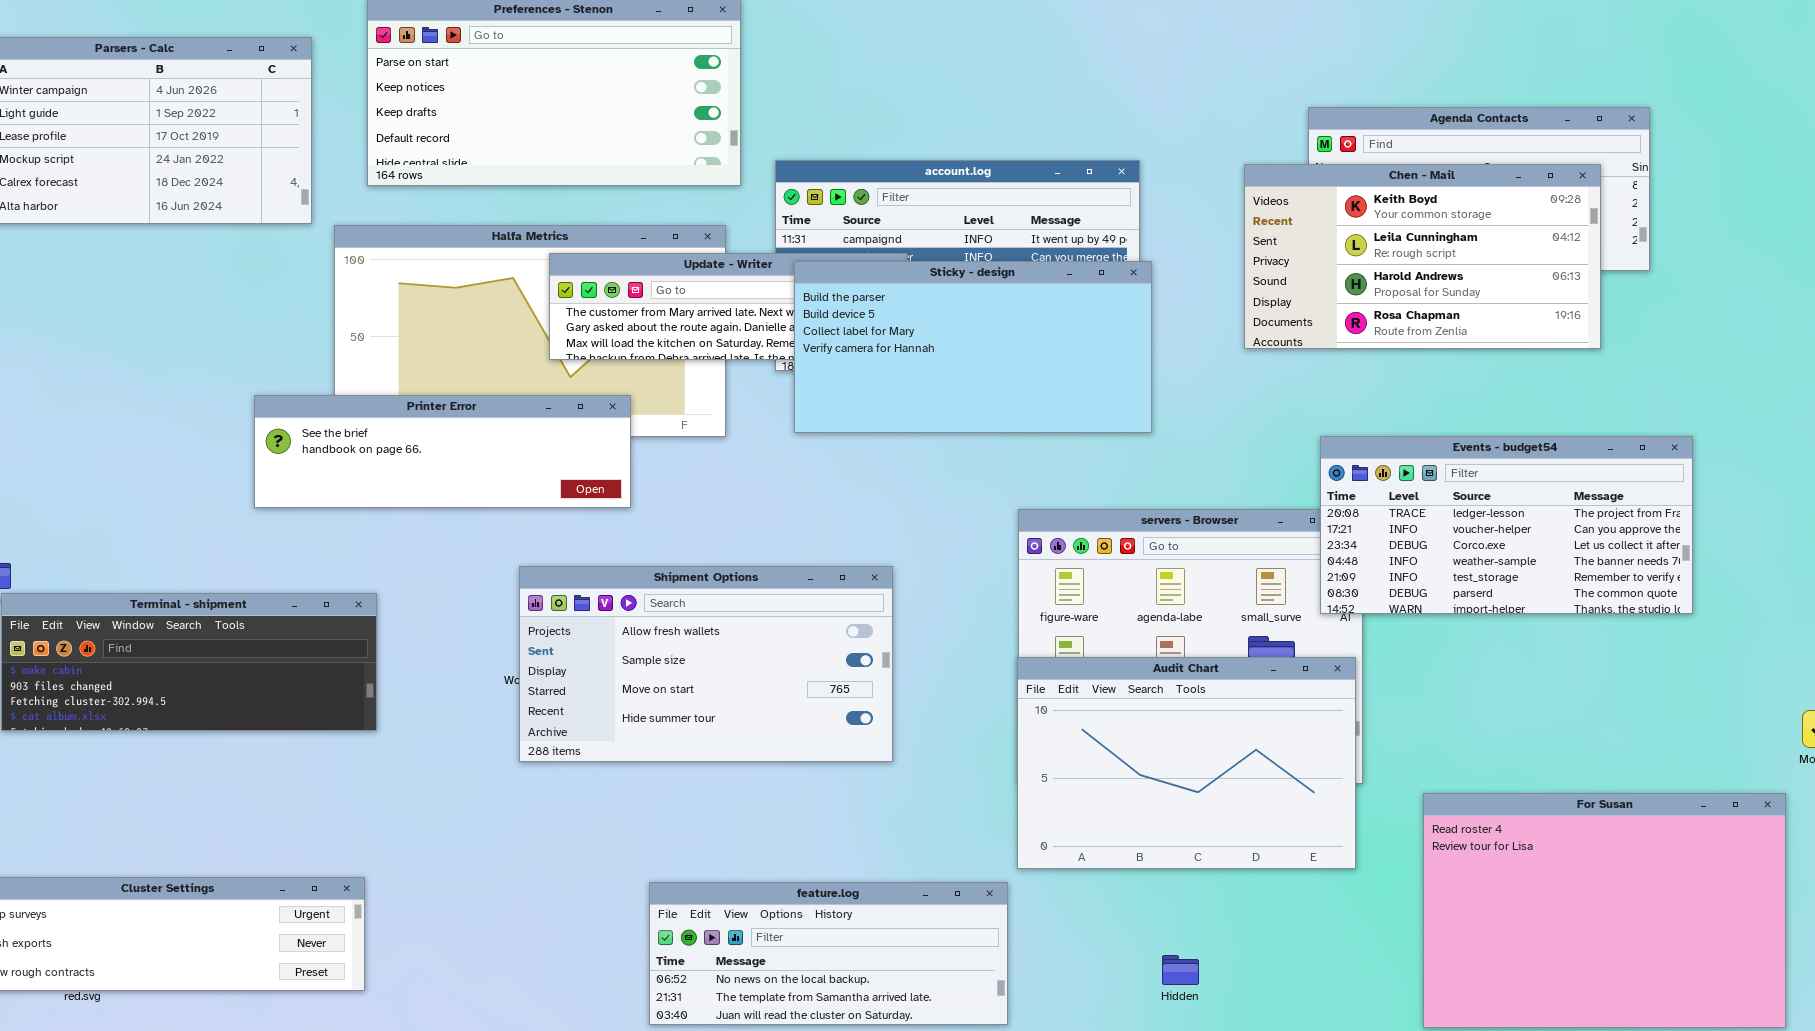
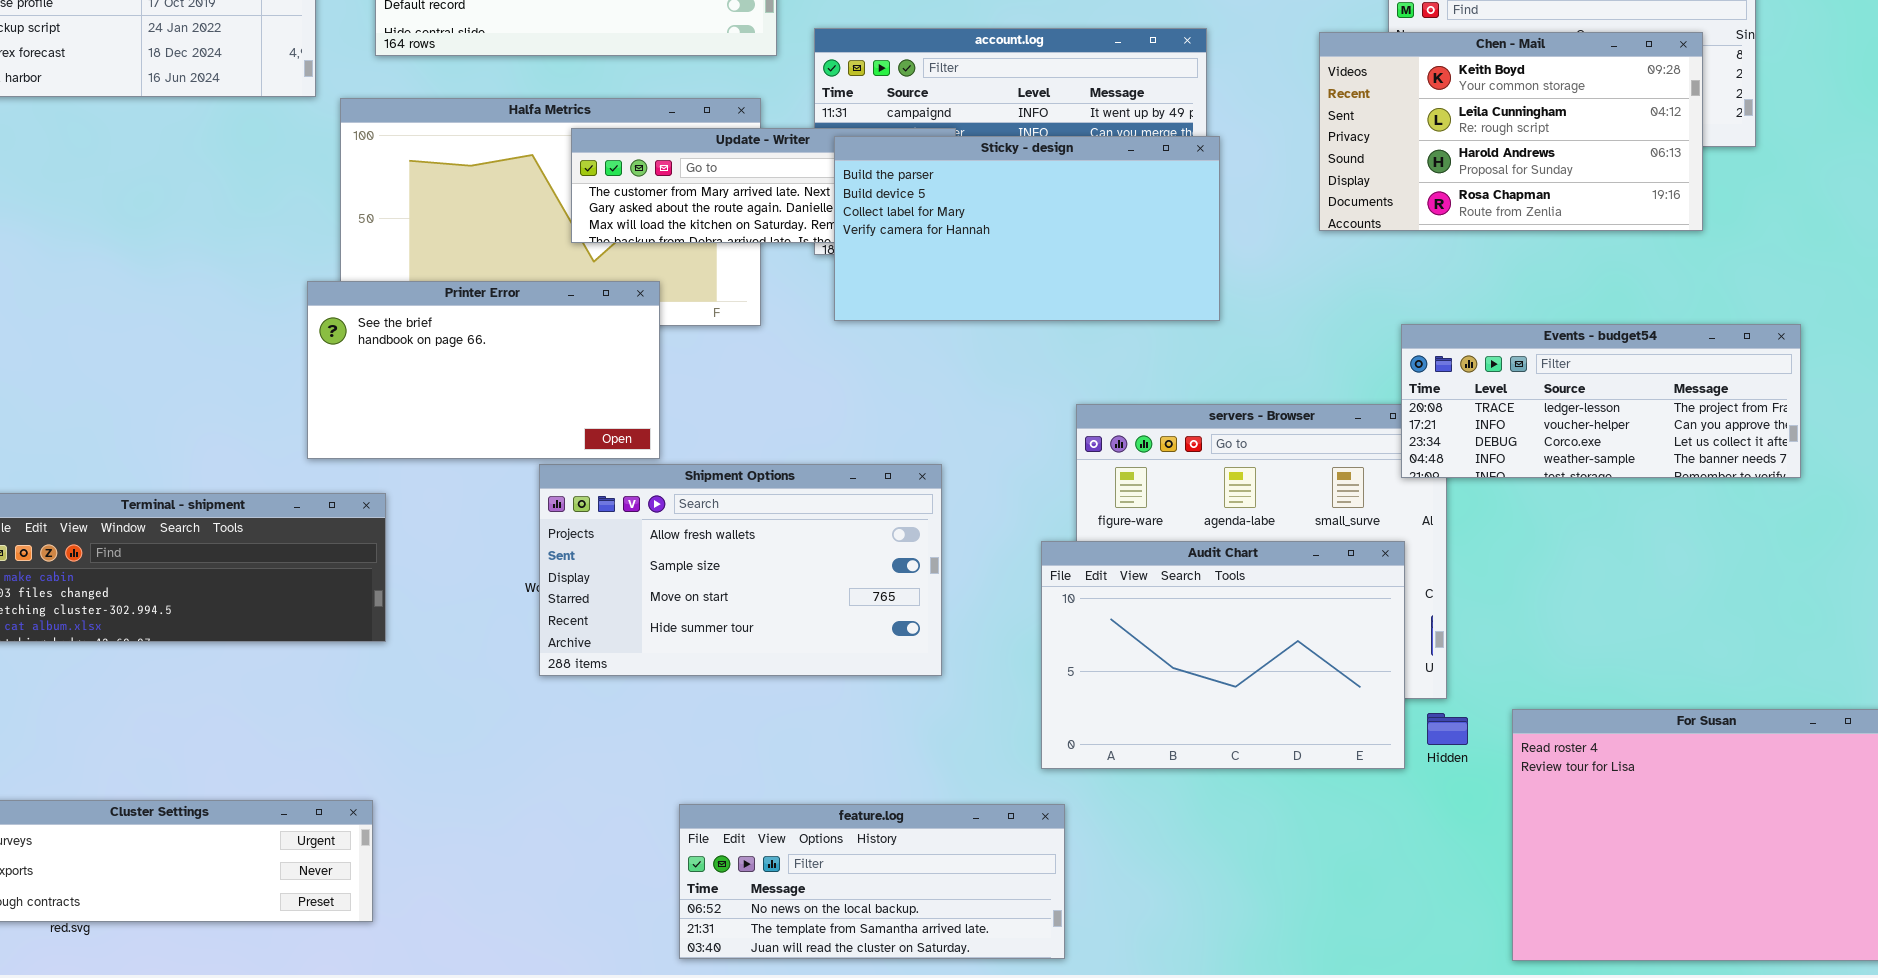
Printer Error: [254,395,631,508] -> [307,281,660,459], resized
Events - budget54: [1320,436,1693,614] -> [1401,324,1801,478], resized
Audit Chart: [1017,657,1356,869] -> [1041,541,1405,769], moved
Hidden: [1162,955,1199,985] -> [1427,713,1468,745], moved

